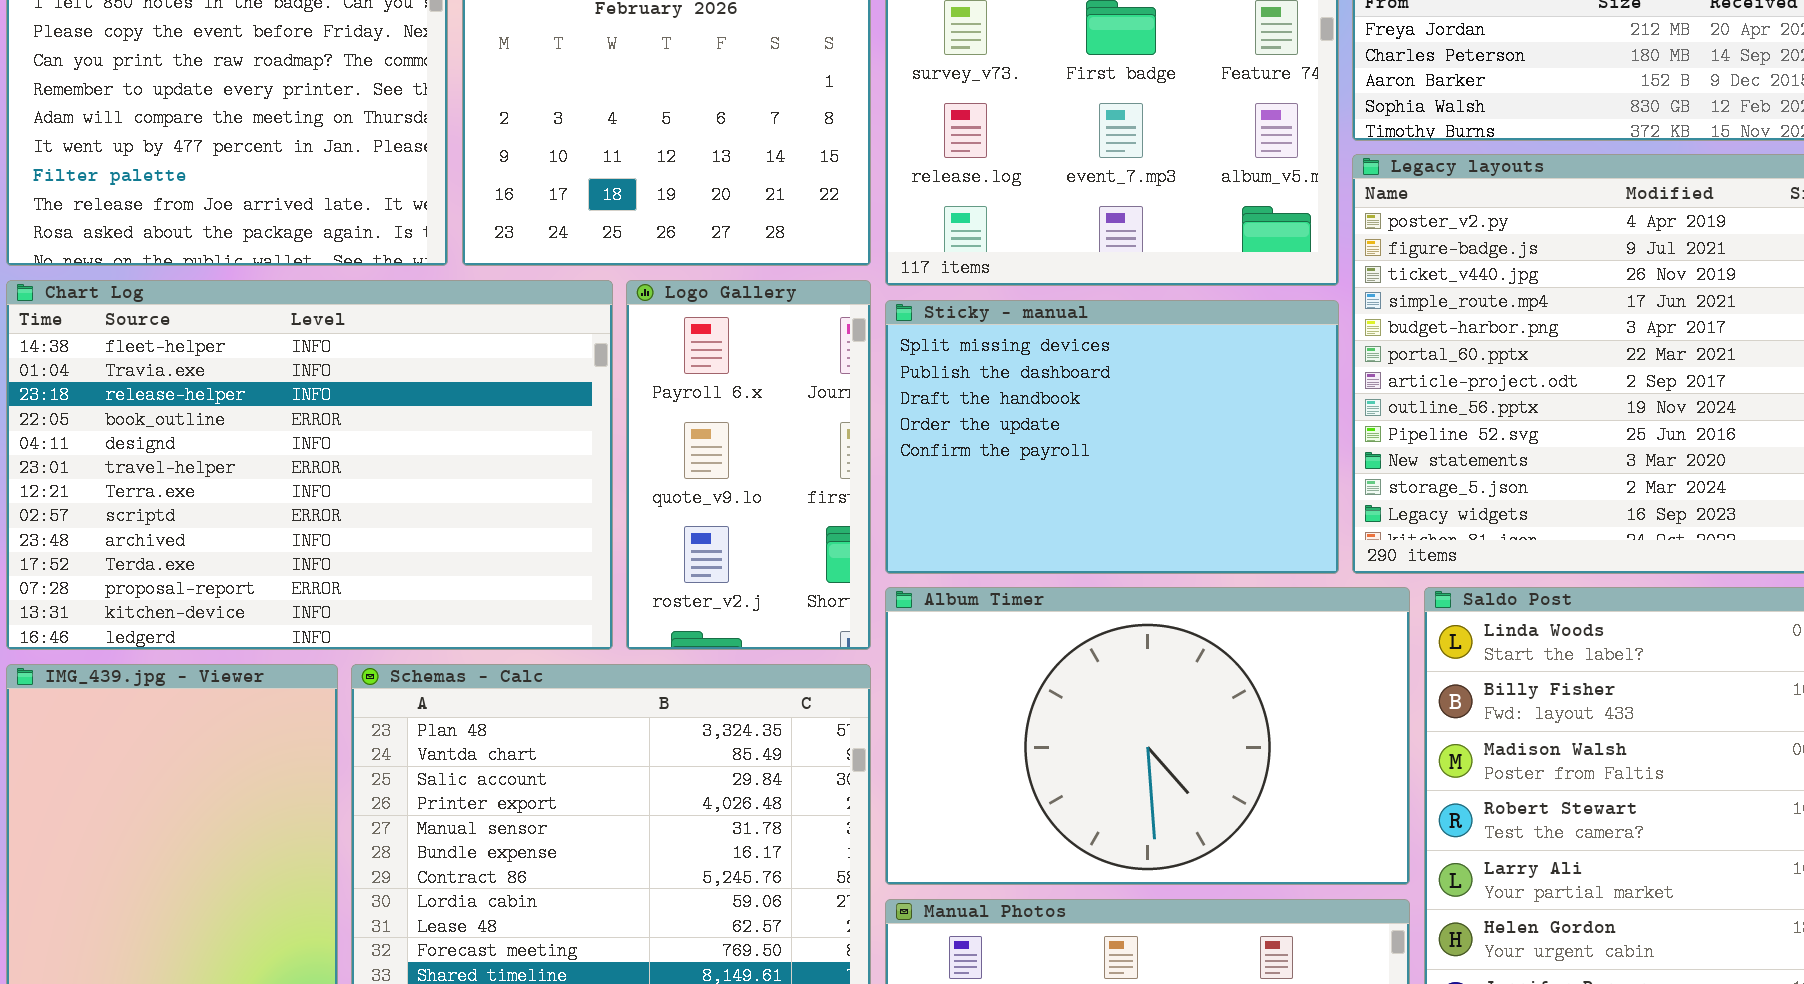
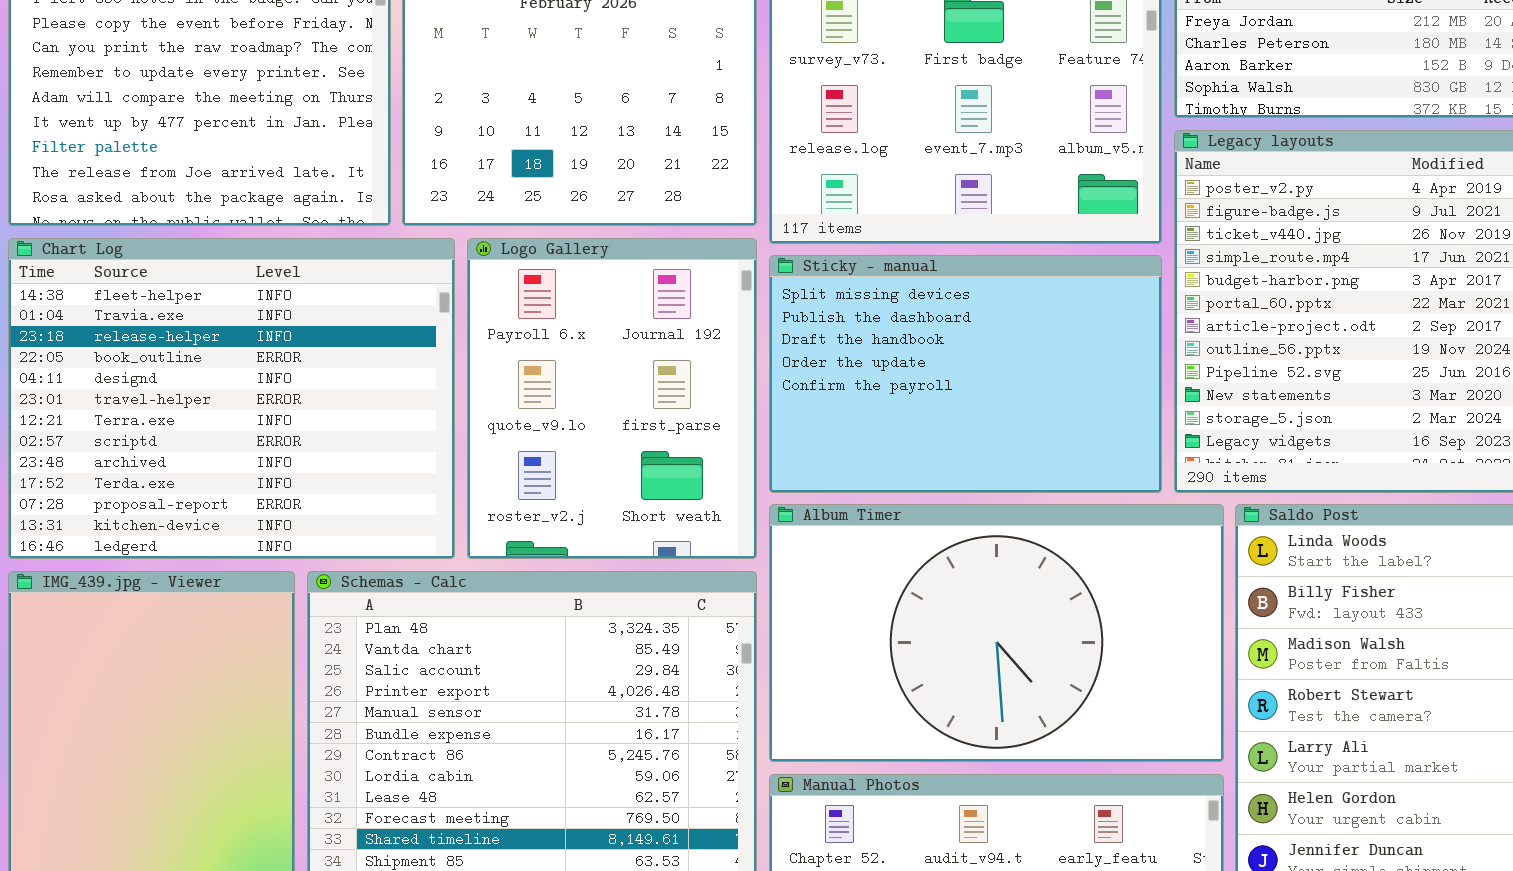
Chart Log: [6,280,613,650] -> [8,238,455,559], resized
Logo Gallery: [626,280,871,650] -> [467,238,757,559], resized

